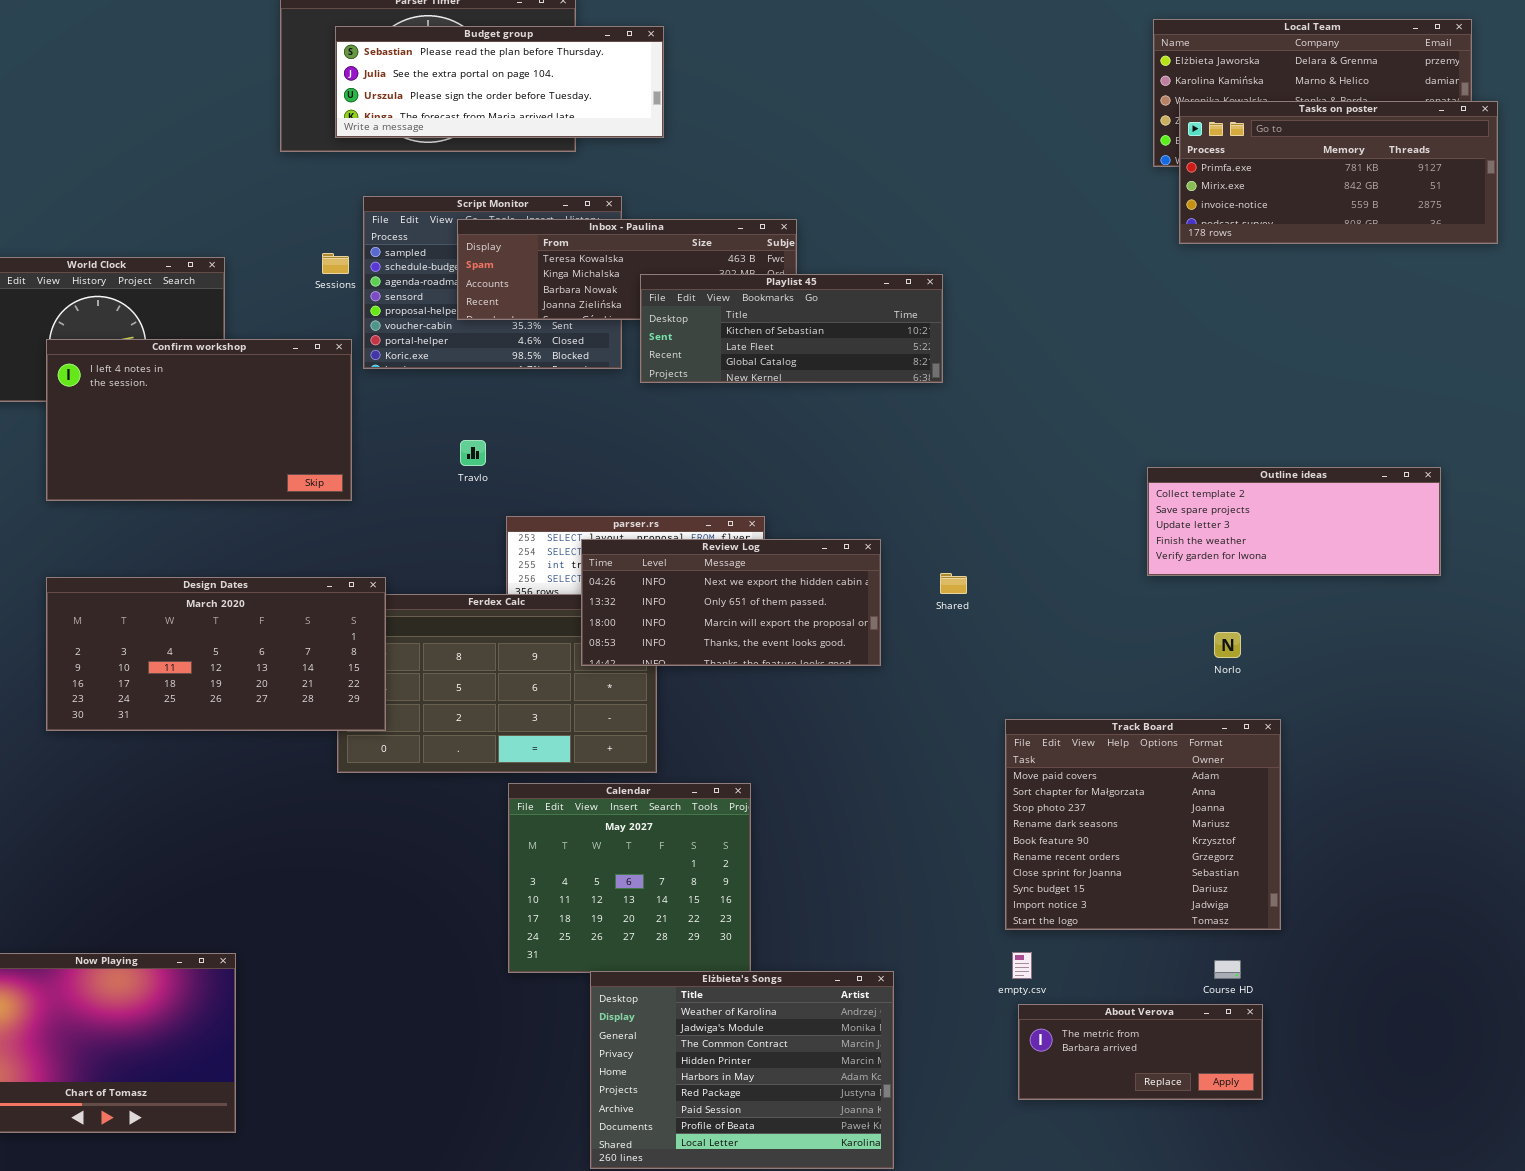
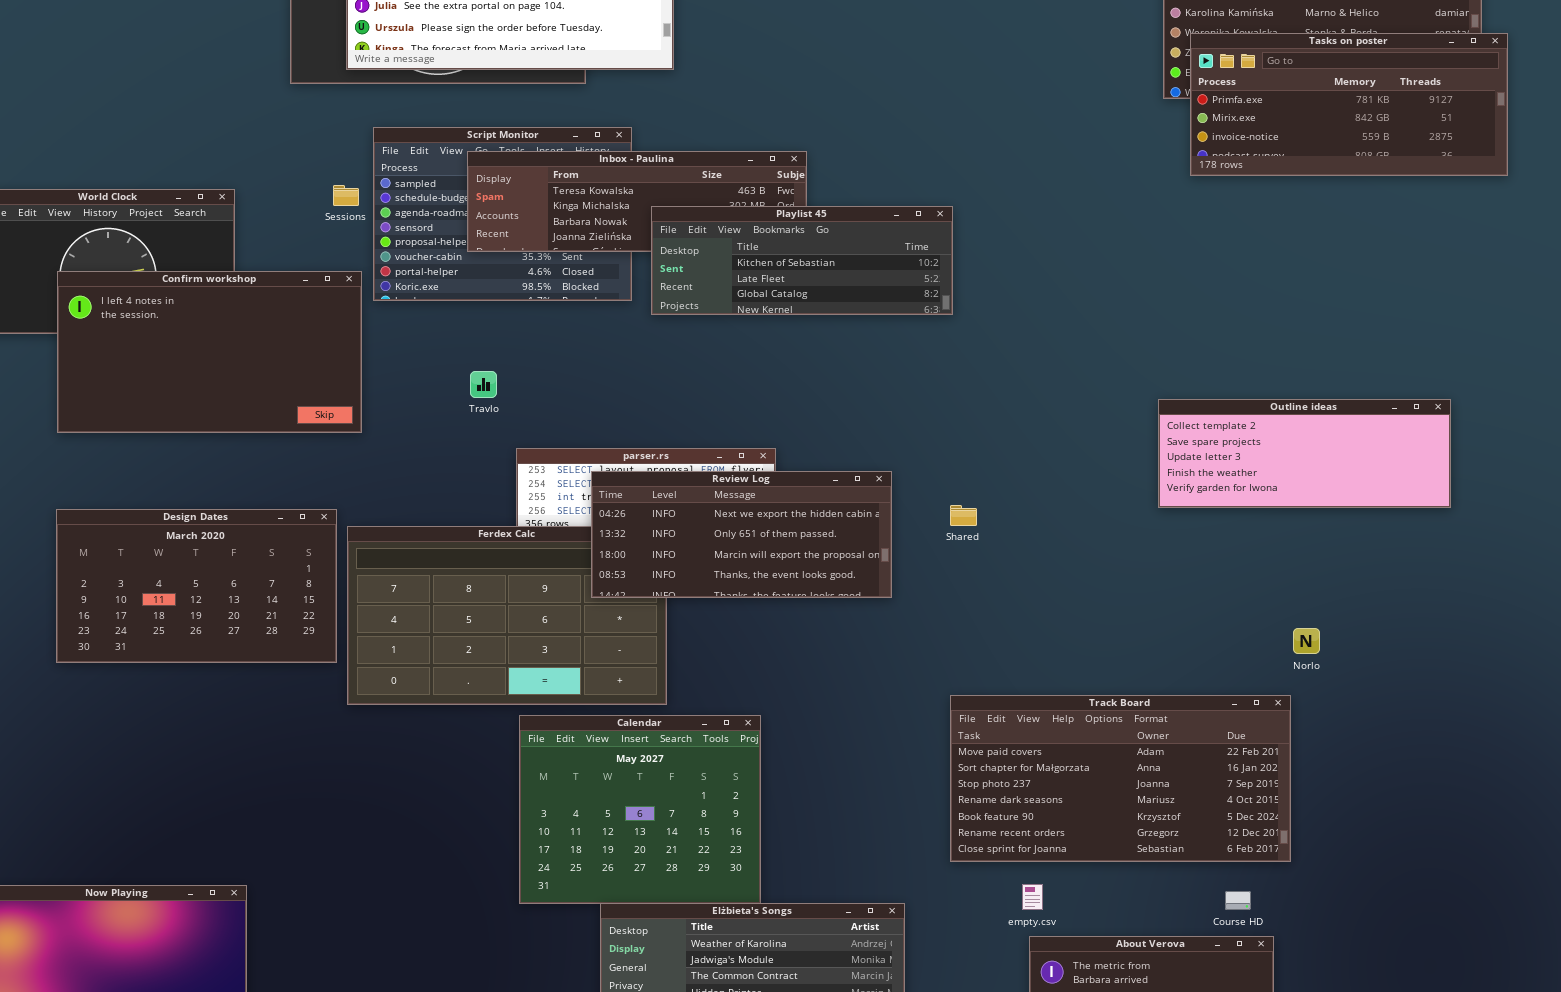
Design Dates: [46,577,386,731] -> [56,509,337,663], resized
Norlo: [1214,632,1241,658] -> [1293,628,1320,654], moved
Track Board: [1005,719,1281,930] -> [950,695,1291,862], resized

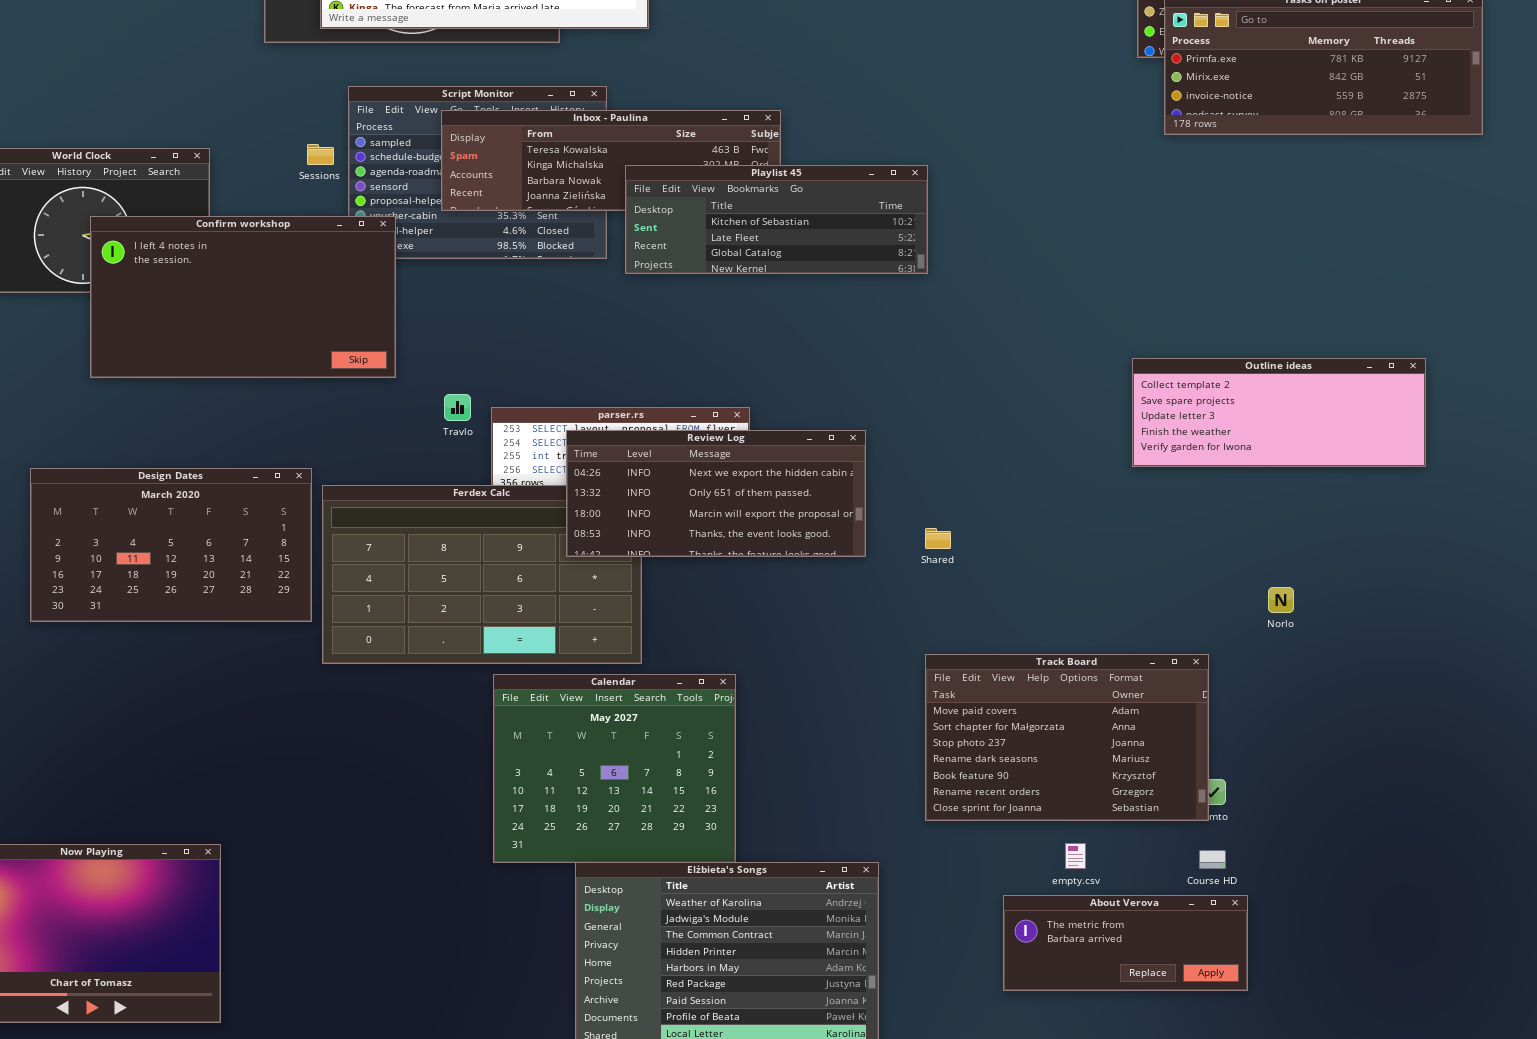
Confirm workshop: [57,271,362,433] -> [90,216,396,378], moved
Travlo: [470,371,497,398] -> [444,394,471,421], moved
Shared: [950,505,977,526] -> [925,528,951,549], moved
Track Board: [950,695,1291,862] -> [925,654,1209,821], resized
empty.csv: [1022,884,1043,910] -> [1065,843,1086,869], moved

